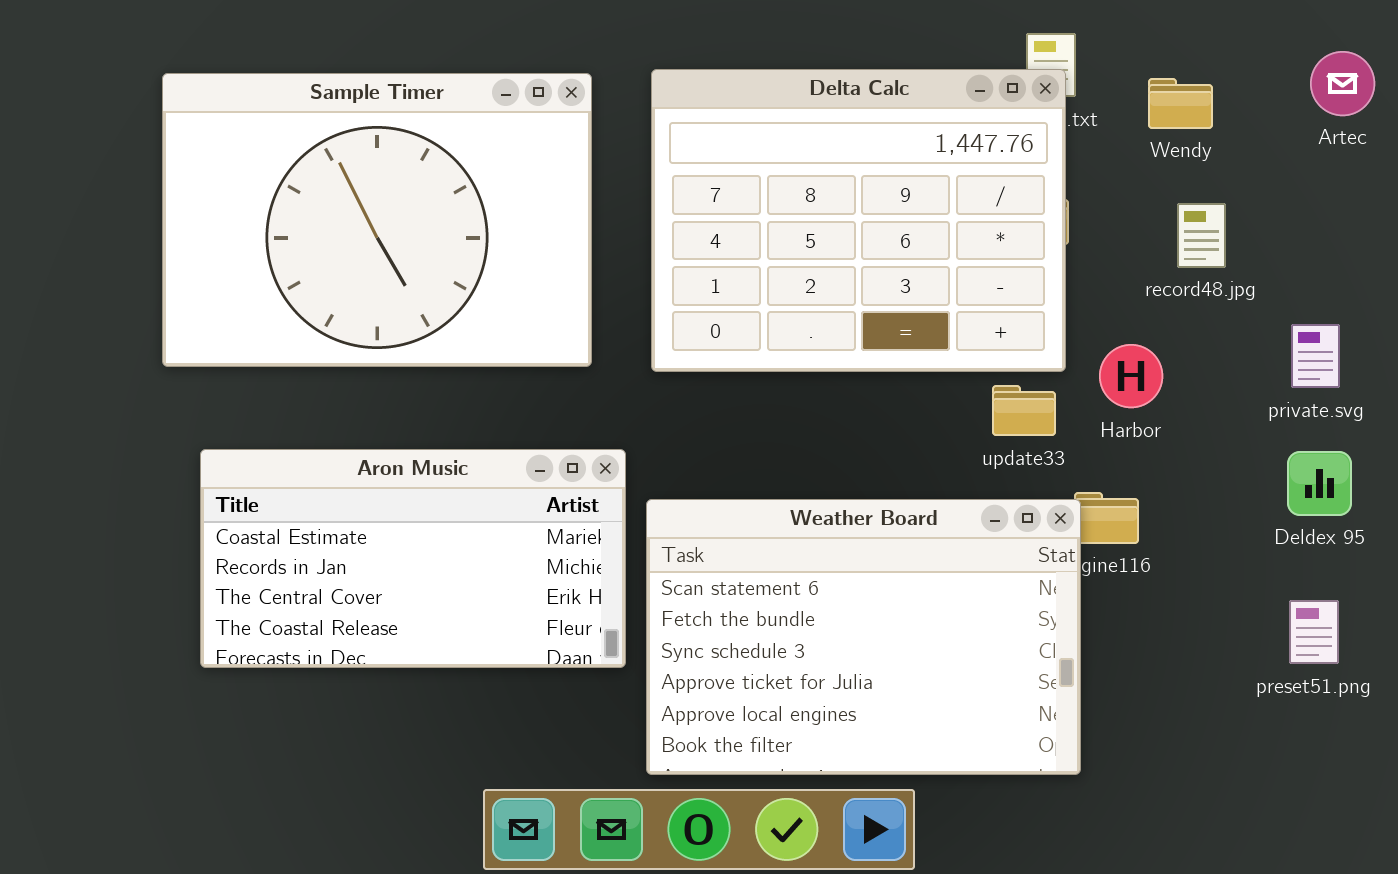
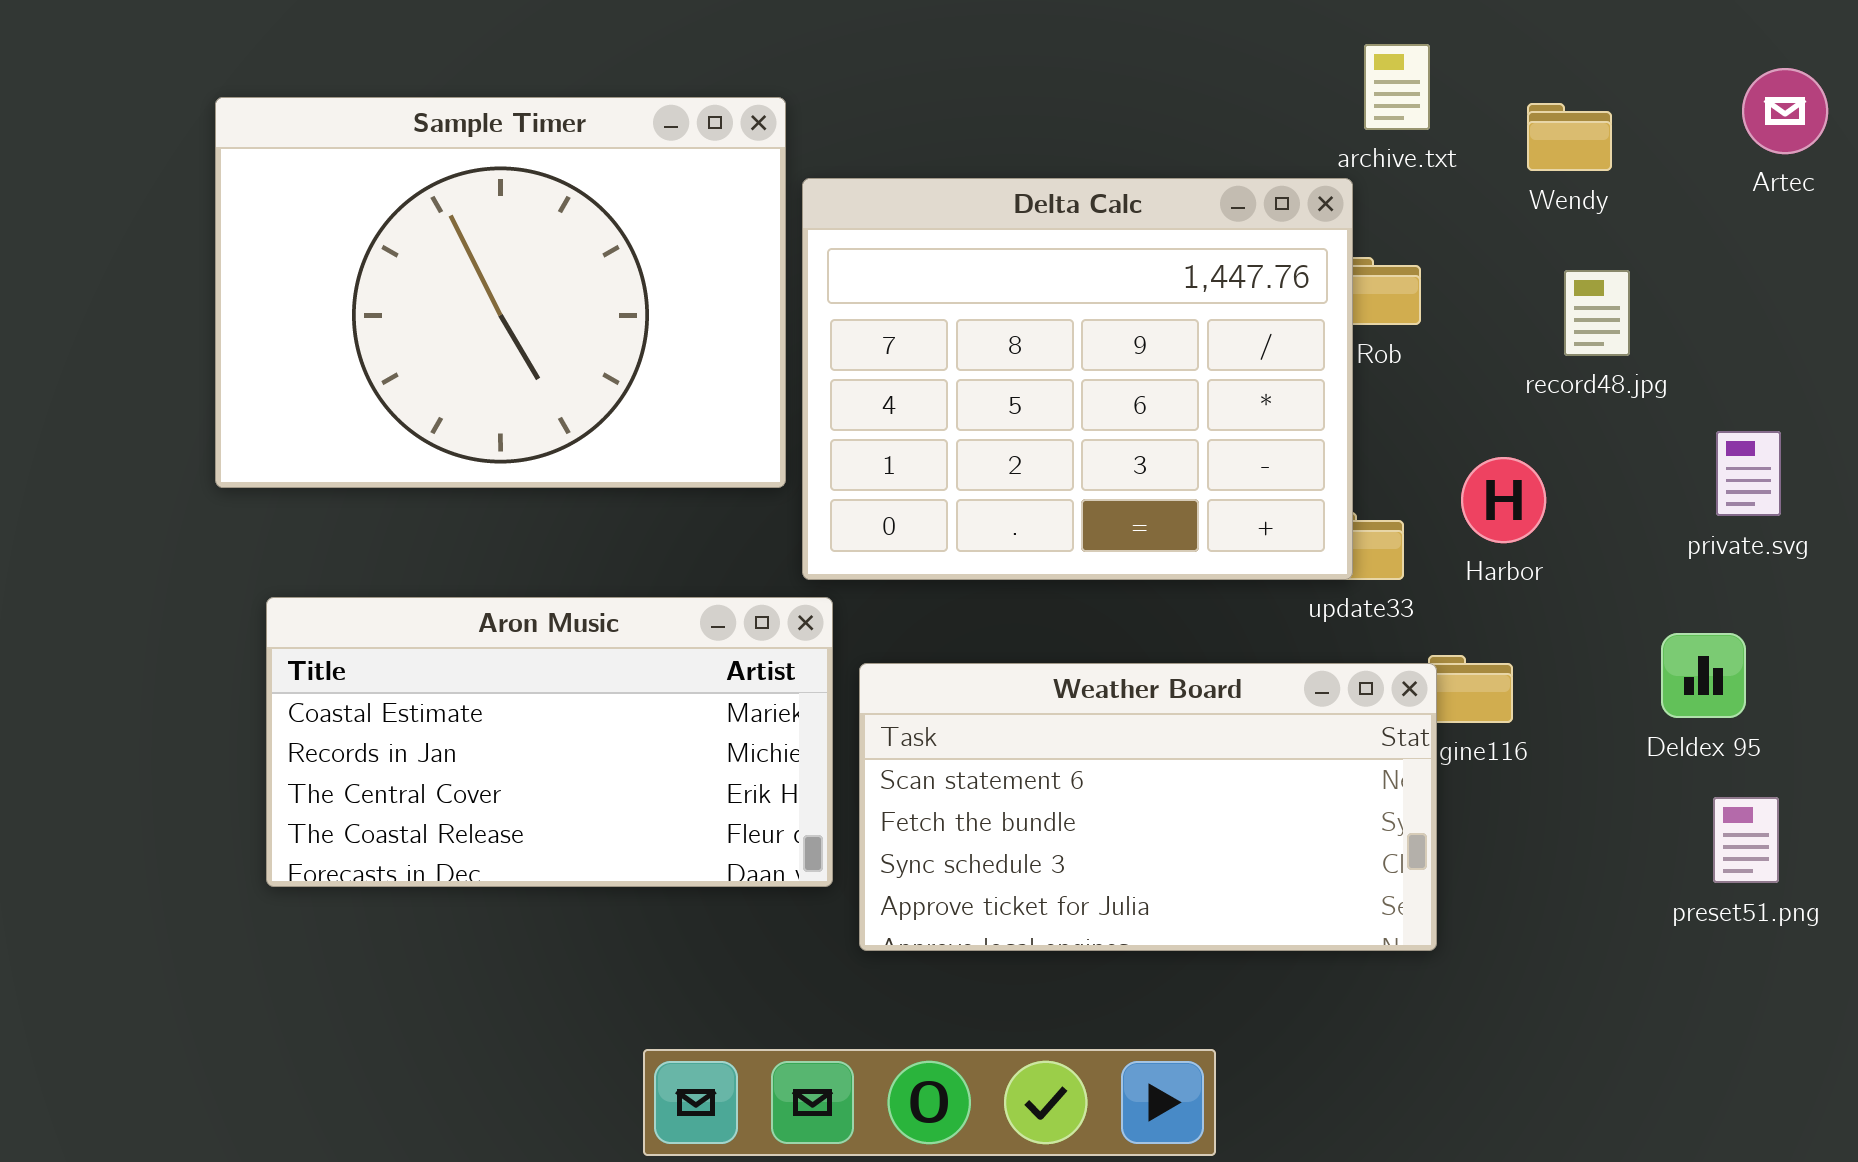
Delta Calc: [651,69,1066,372] -> [802,178,1353,580], moved
Deldex 95: [1287,451,1352,516] -> [1661,633,1746,718], moved
Weather Board: [646,499,1081,775] -> [859,663,1437,951], resized

